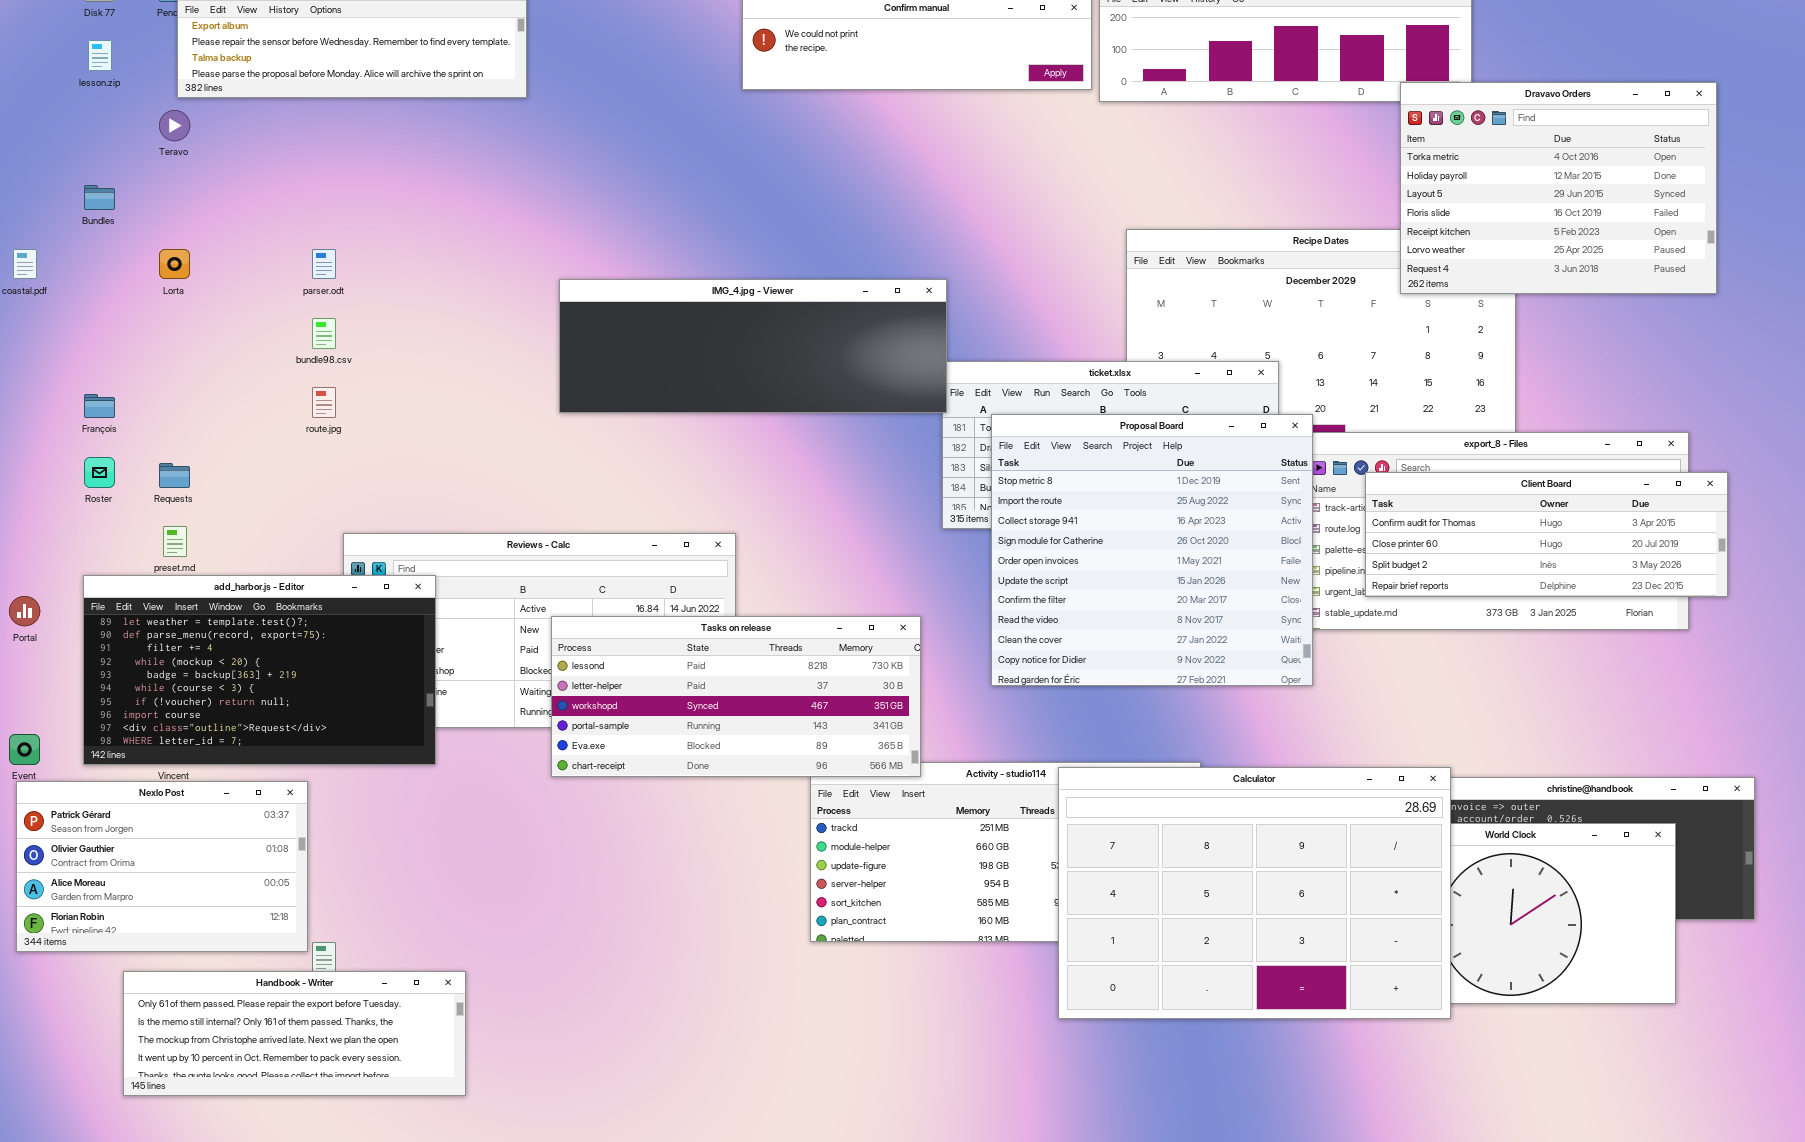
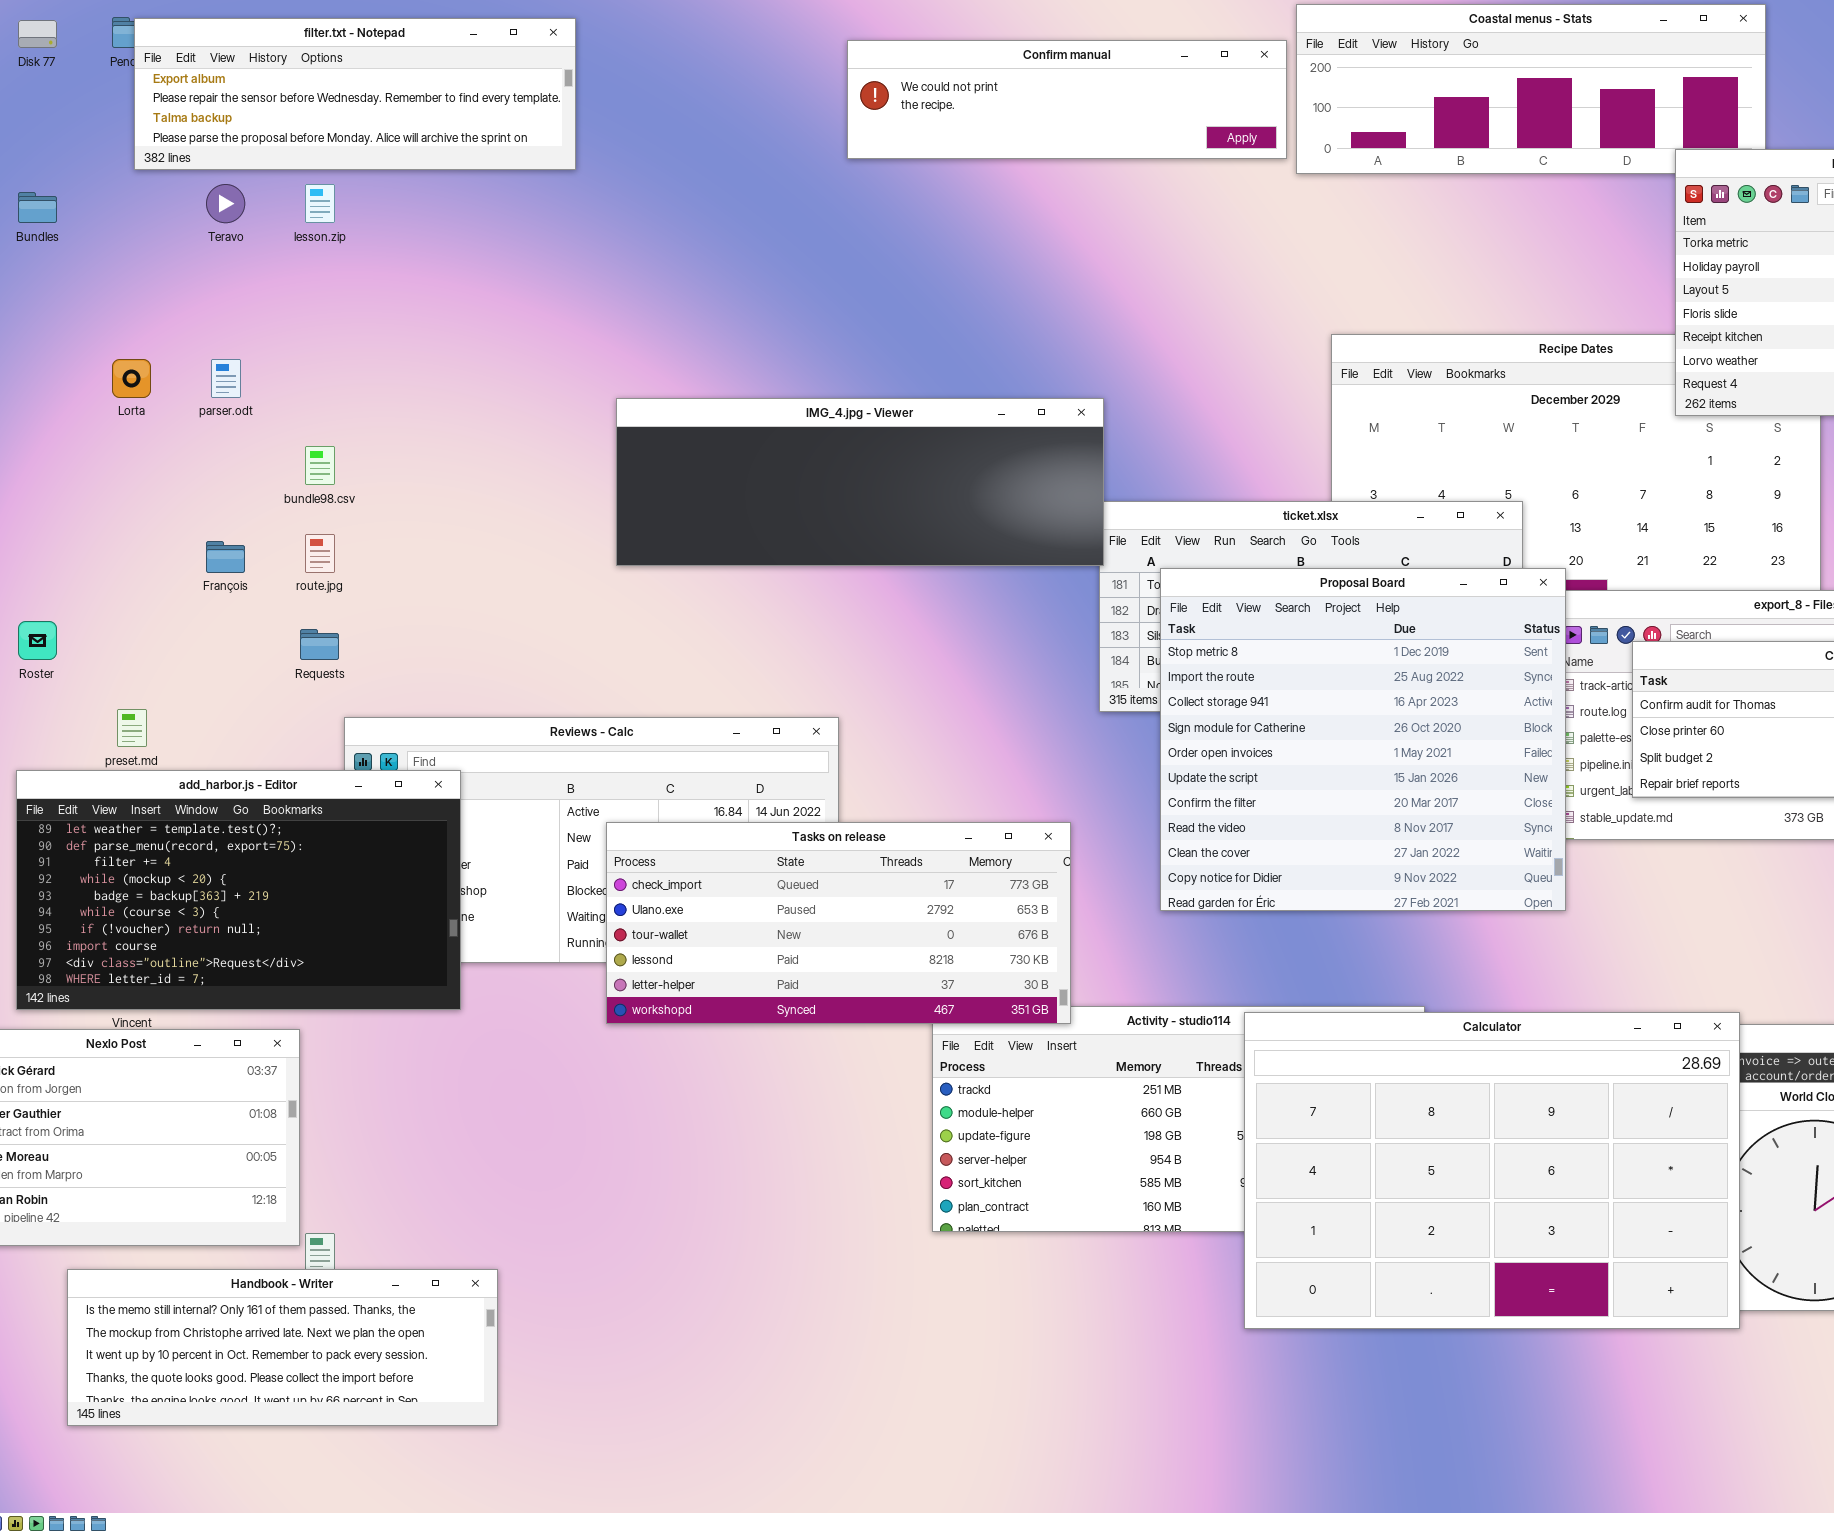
lesson.zip: [88,40,112,71] -> [305,184,335,223], moved
Teravo: [159,110,190,141] -> [206,184,245,223], moved
Bundles: [84,185,115,210] -> [18,192,57,223], moved
parser.odt: [312,249,336,279] -> [211,359,241,398], moved
François: [84,394,115,418] -> [206,541,245,573], moved
Requests: [159,463,190,488] -> [300,629,339,660], moved
Tasks on release: [551,616,921,777] -> [606,822,1071,1024], scrolled up 3 rows
Handbook - Writer: [123,971,466,1096] -> [67,1269,498,1426], scrolled down 1 row

